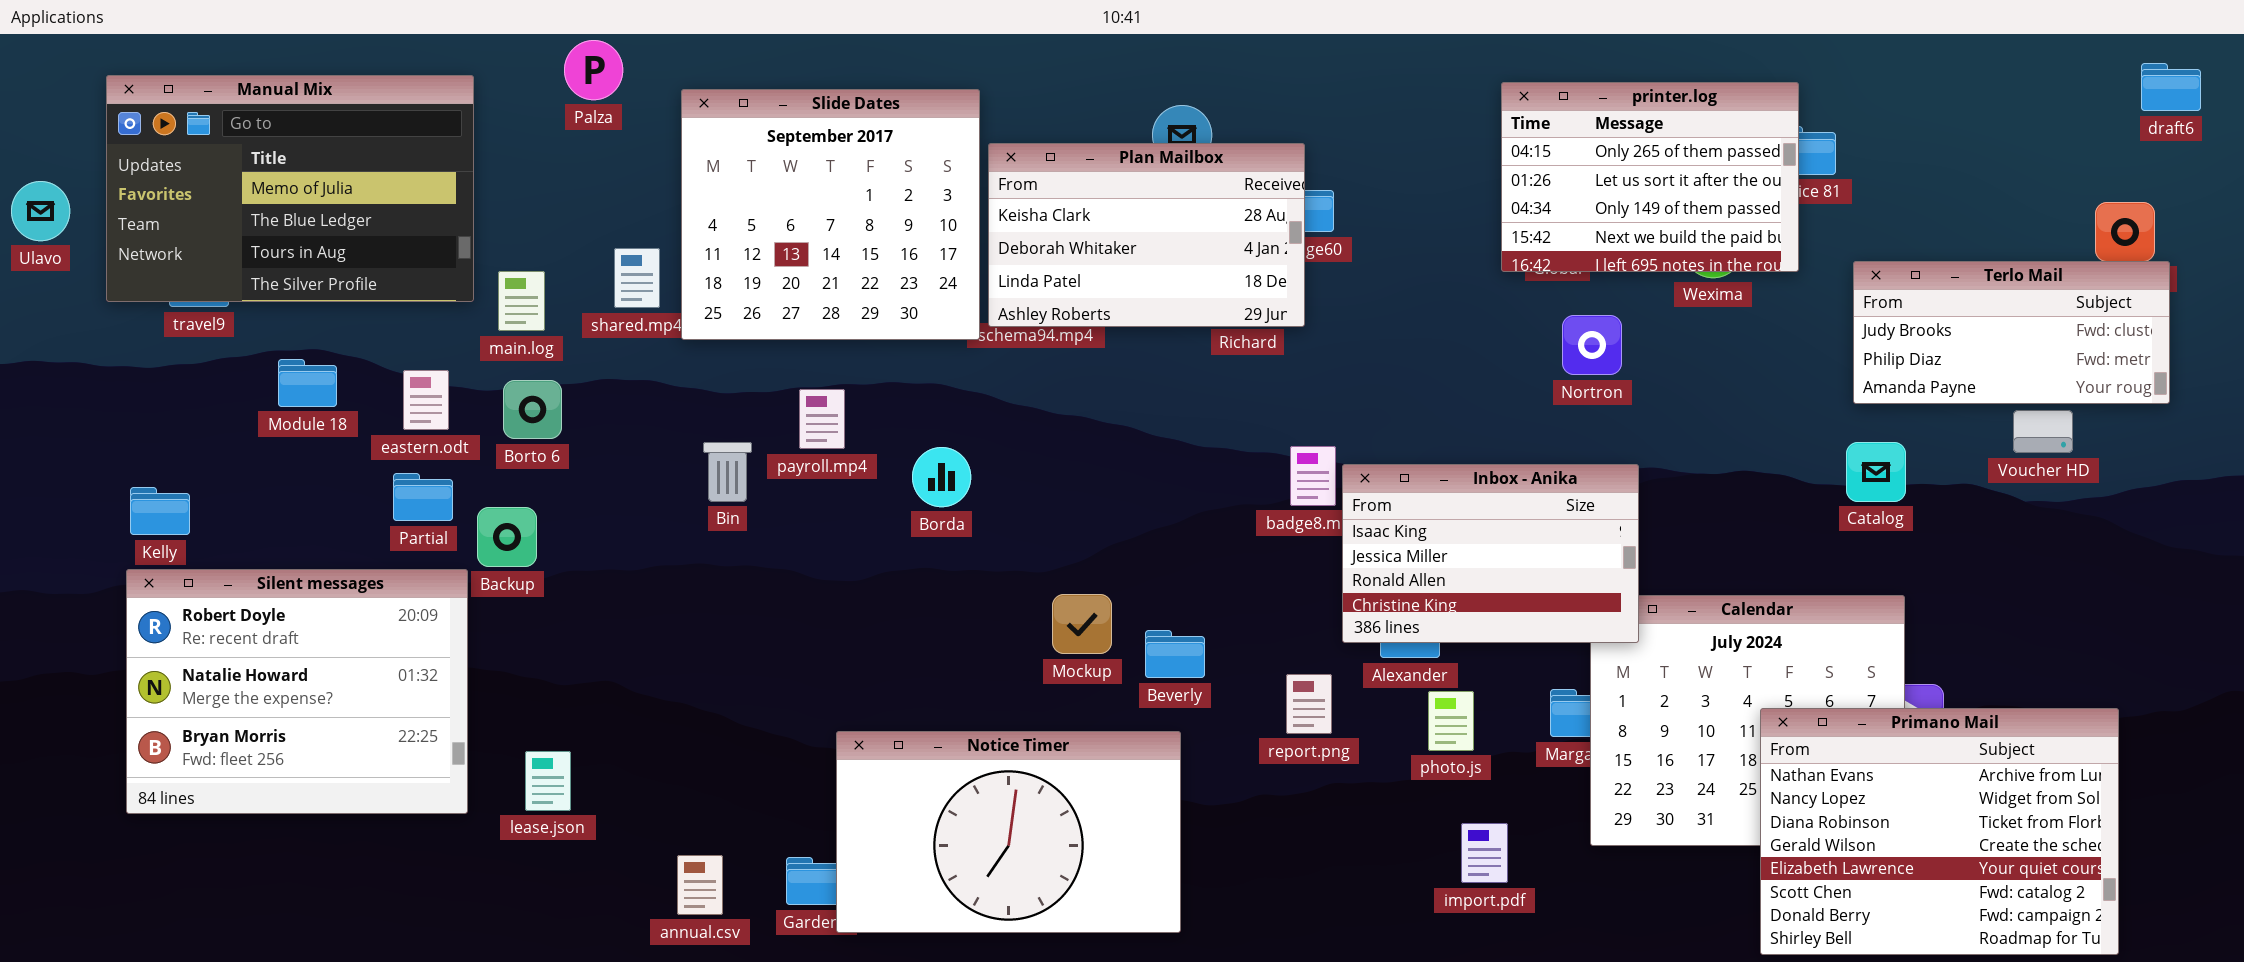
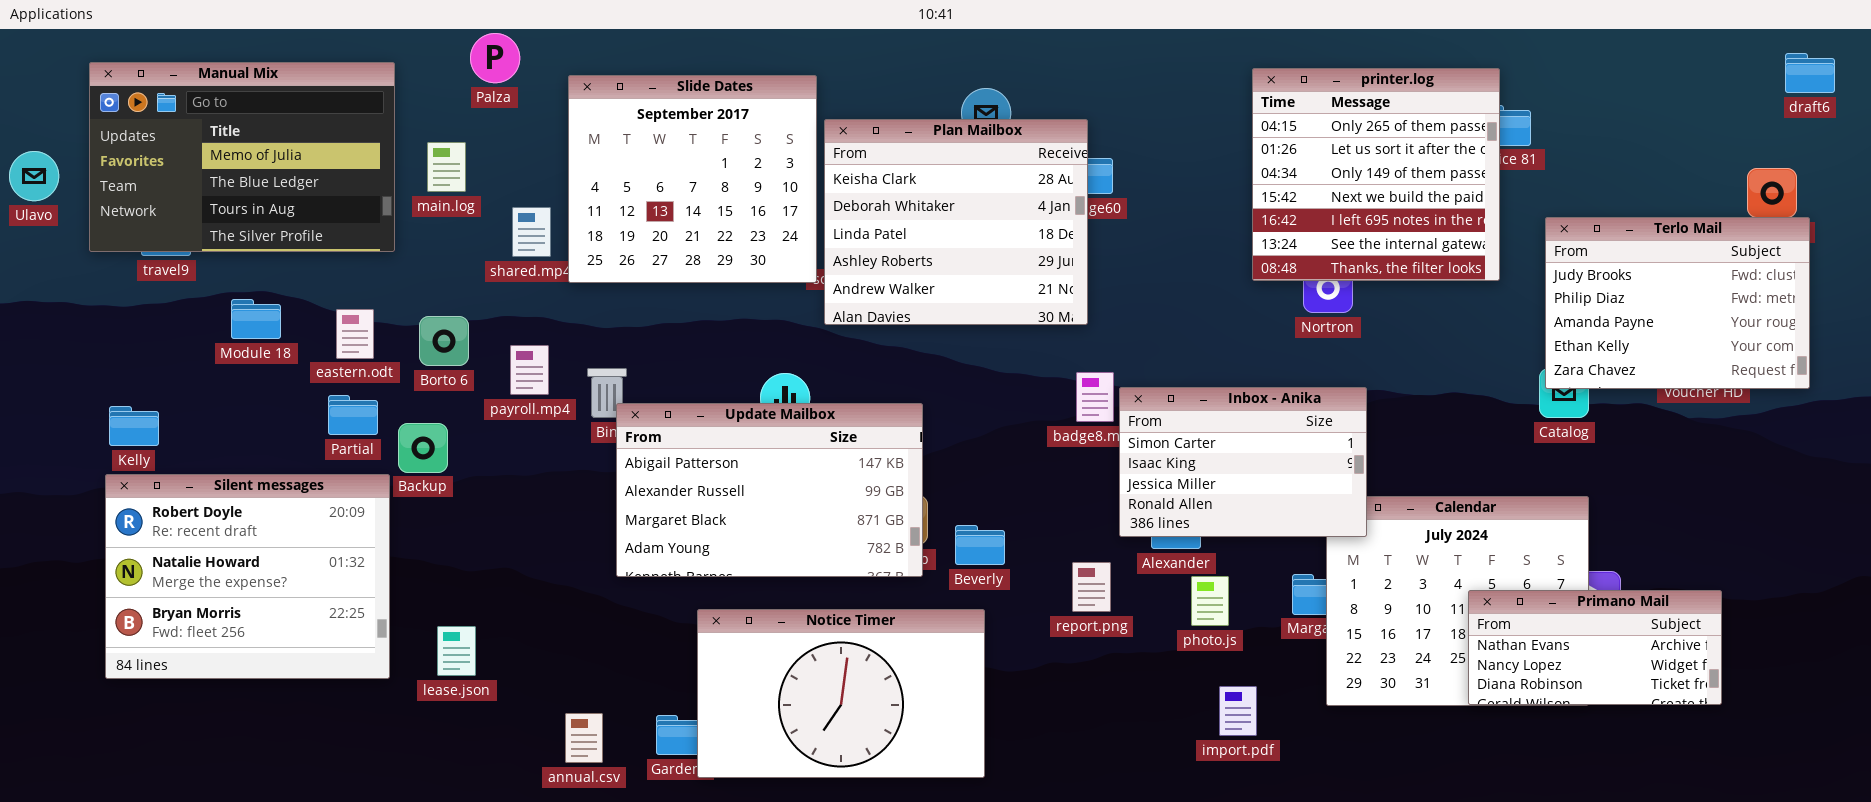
printer.log: [1501,82,1799,272] -> [1252,68,1500,281], resized
Plan Mailbox: [988,143,1305,327] -> [824,119,1088,325], resized
Terlo Mail: [1853,261,2170,404] -> [1545,217,1810,389], resized
main.log: [498,271,545,331] -> [427,142,466,192], moved
payroll.mp4: [799,389,845,449] -> [510,345,549,395], moved
Inbox - Anika: [1342,464,1639,643] -> [1119,387,1367,537], scrolled up 1 row
Update Mailbox: none -> [616,403,923,577], opened
Primano Mail: [1760,708,2119,955] -> [1468,590,1722,705], resized

